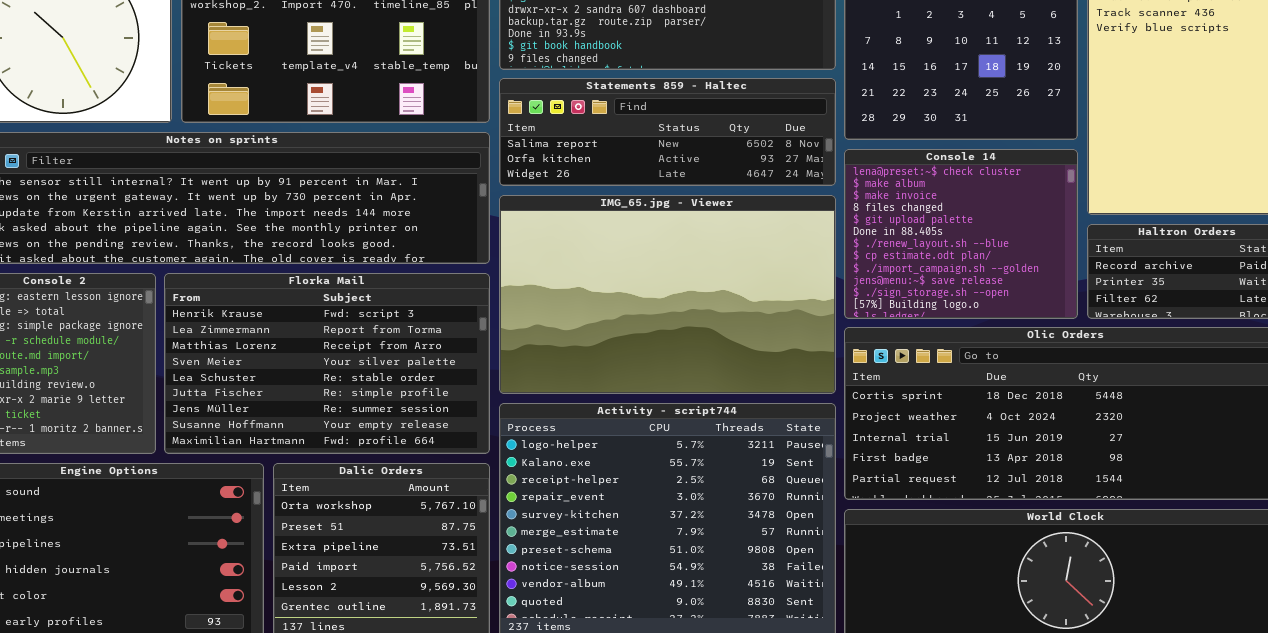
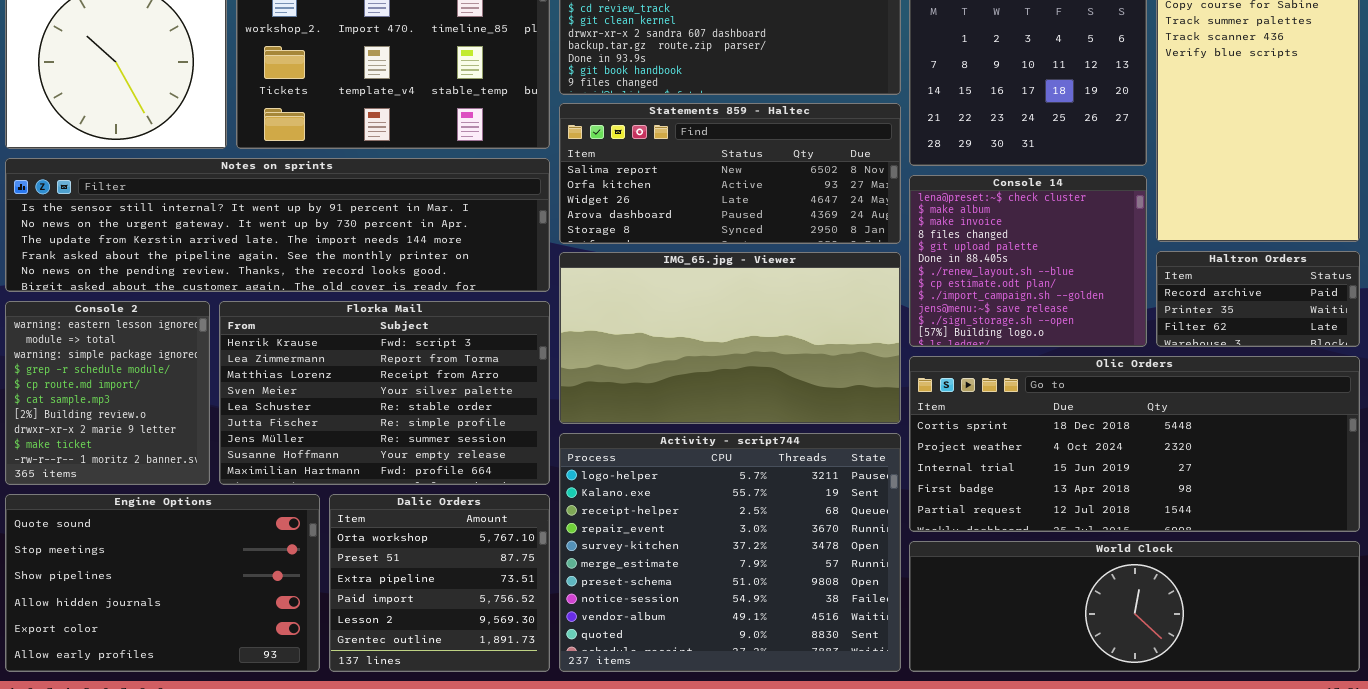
Statements 859 - Haltec: [499,78,836,186] -> [559,103,901,244], resized
IMG_65.jpg - Viewer: [499,195,836,394] -> [559,252,901,424], resized

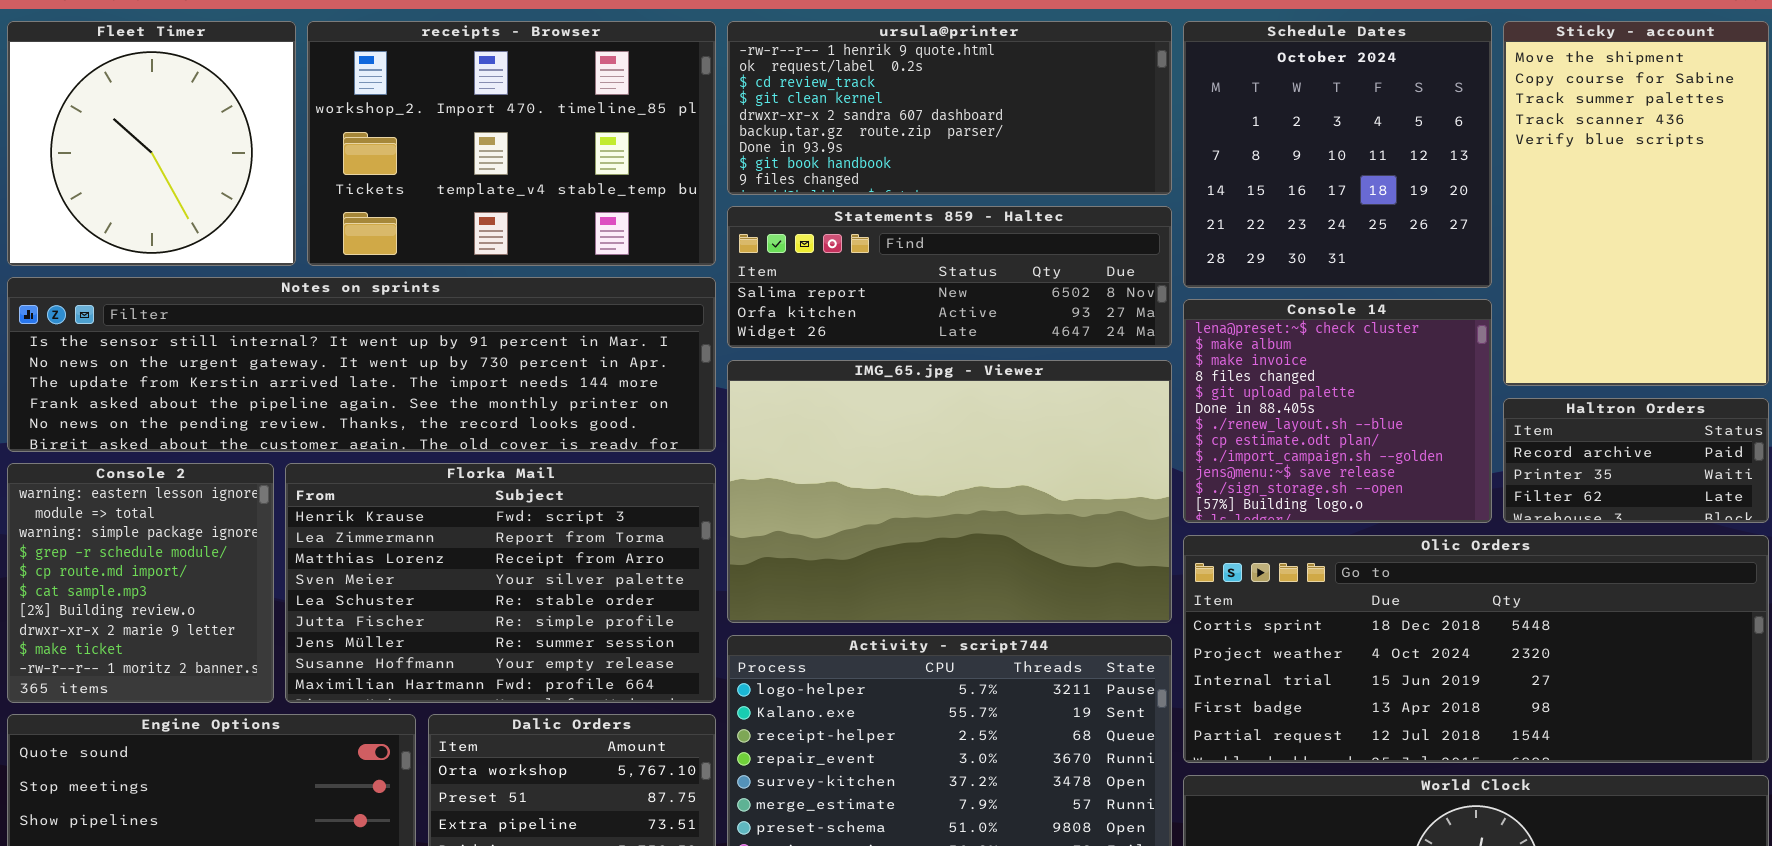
Statements 859 - Haltec: [559,103,901,244] -> [727,206,1172,348], resized
IMG_65.jpg - Viewer: [559,252,901,424] -> [727,360,1172,623], resized

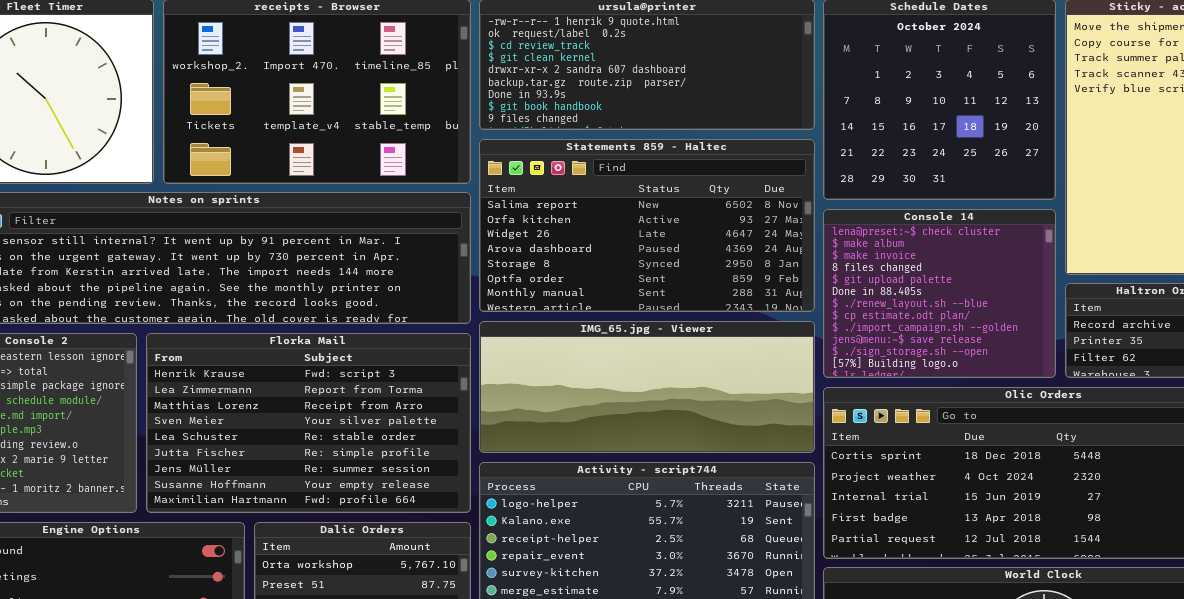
Statements 859 - Haltec: [727,206,1172,348] -> [479,139,815,312], resized
IMG_65.jpg - Viewer: [727,360,1172,623] -> [479,321,815,453], resized

